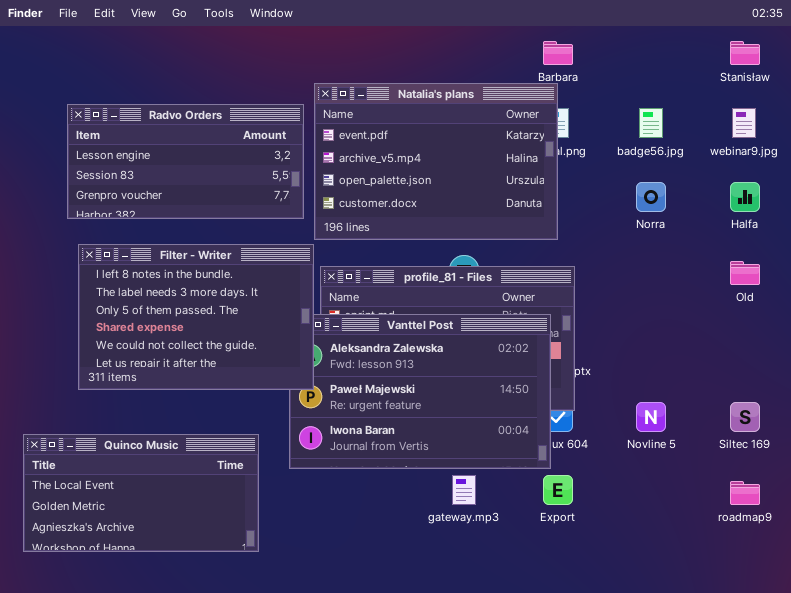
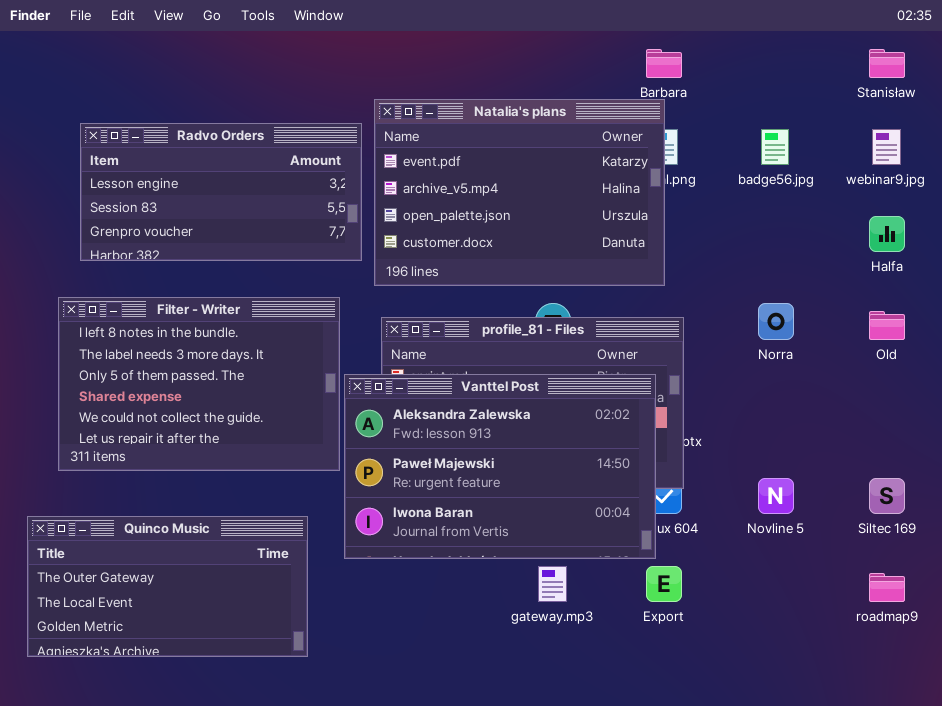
Norra: [636,182,666,212] -> [758,303,794,340], moved
Filter - Writer: [78,244,314,390] -> [58,297,340,471], moved
Quinco Music: [23,434,259,552] -> [27,516,308,657], scrolled up 1 row

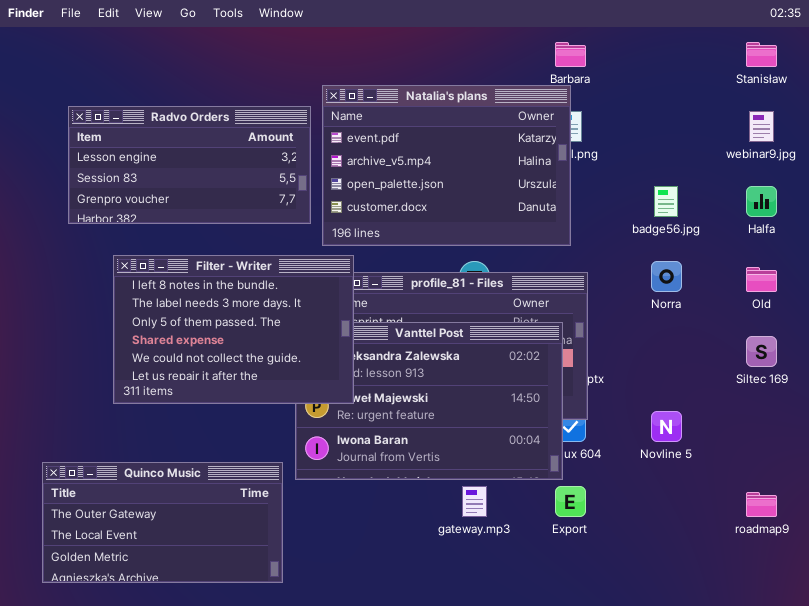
badge56.jpg: [761,129,789,165] -> [654,186,678,217], moved
Filter - Writer: [58,297,340,471] -> [113,255,354,404], moved
Siltec 169: [869,478,905,514] -> [746,336,777,367], moved
Quinco Music: [27,516,308,657] -> [42,462,283,583], moved

